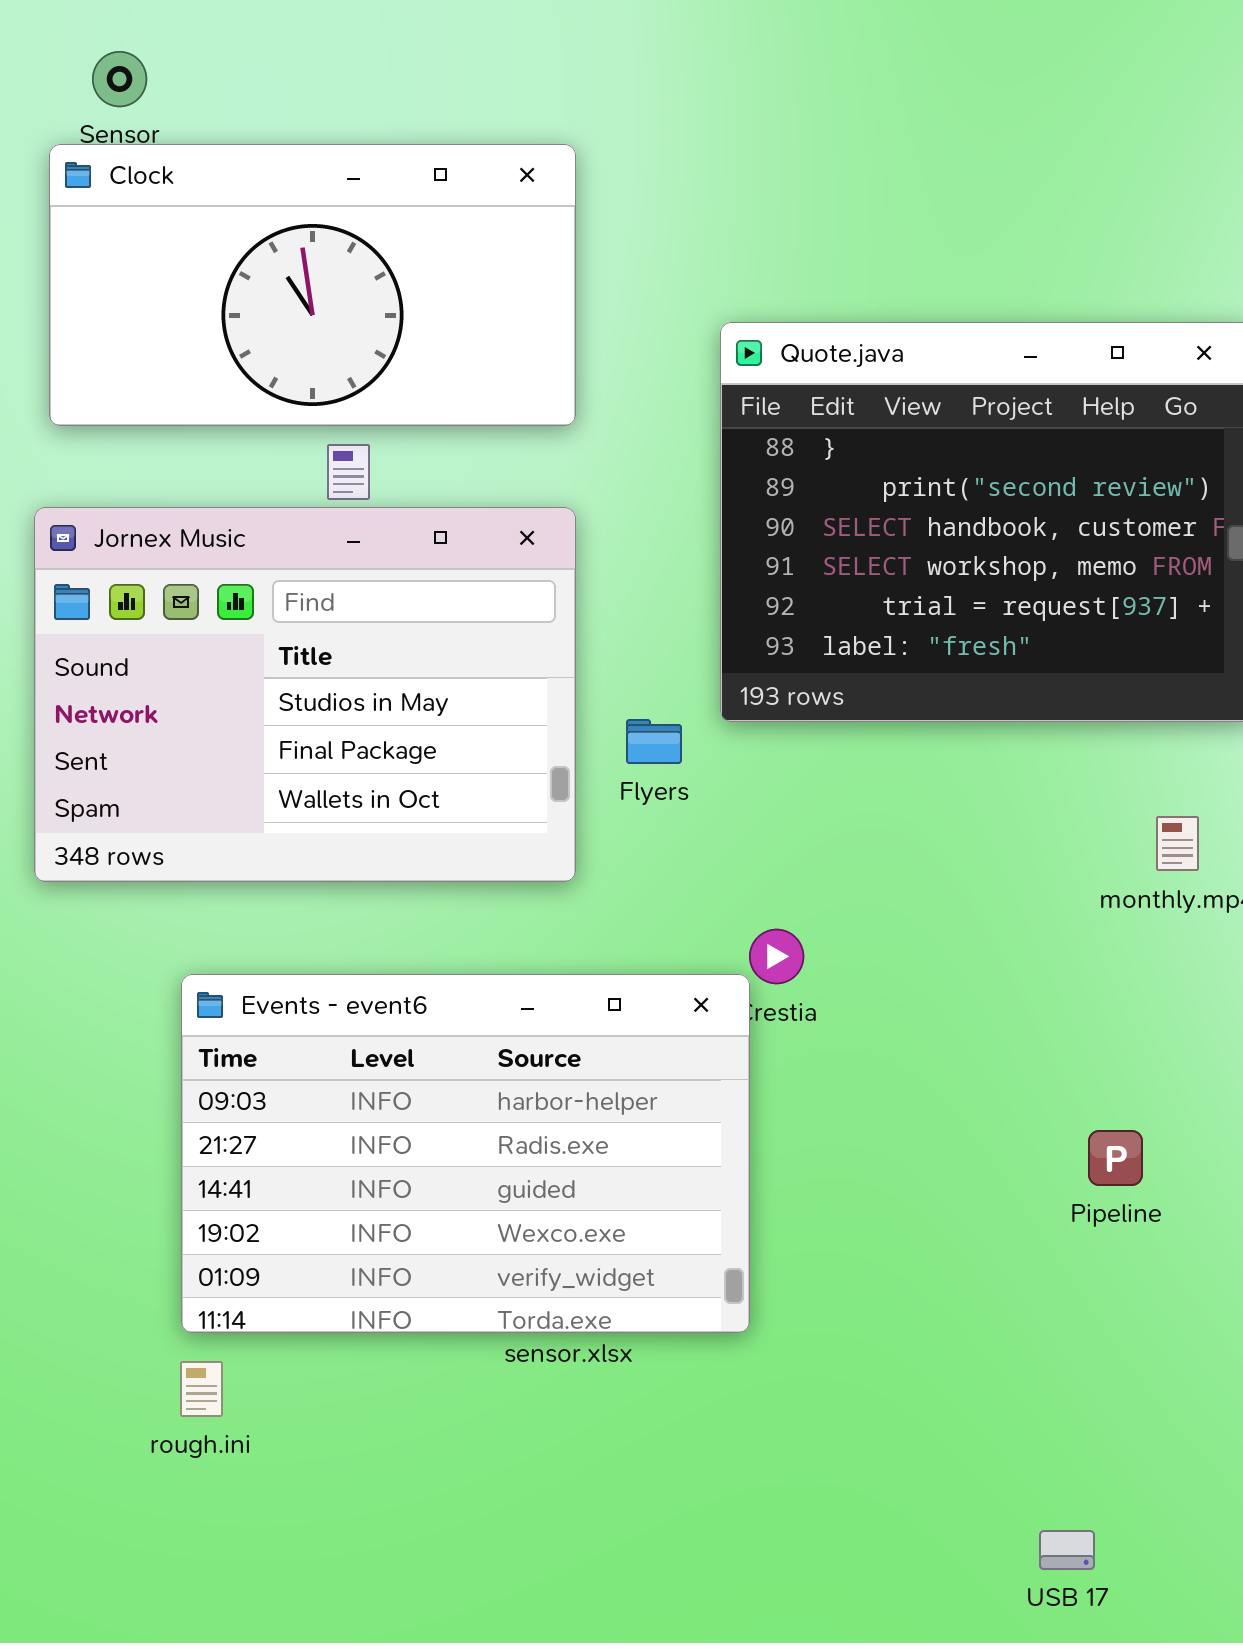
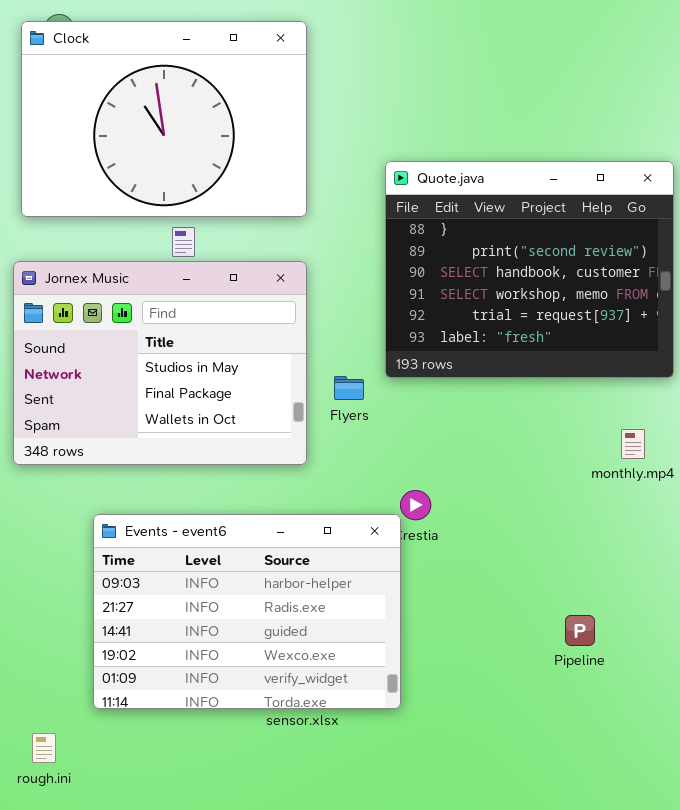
Clock: [49,144,576,426] -> [21,21,307,217], resized
Pipeline: [1088,1130,1143,1186] -> [565,615,595,646], moved
rough.ini: [180,1361,223,1417] -> [32,733,56,763], moved

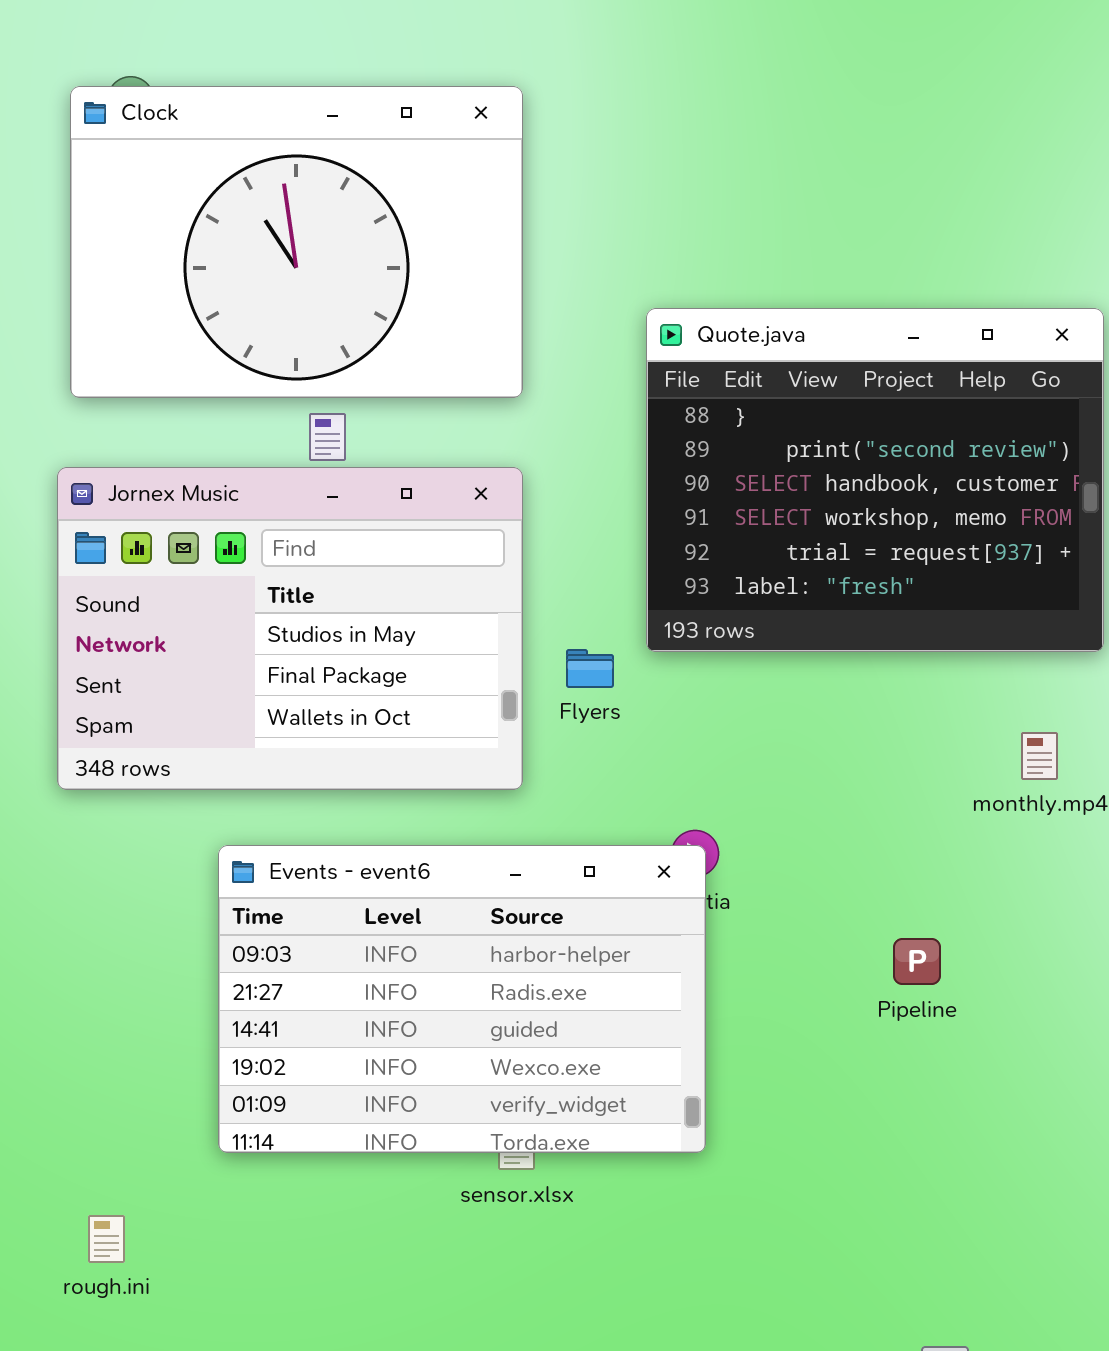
Events - event6: [93,514,401,709] -> [218,845,706,1153], moved
Pipeline: [565,615,595,646] -> [893,938,941,985], moved

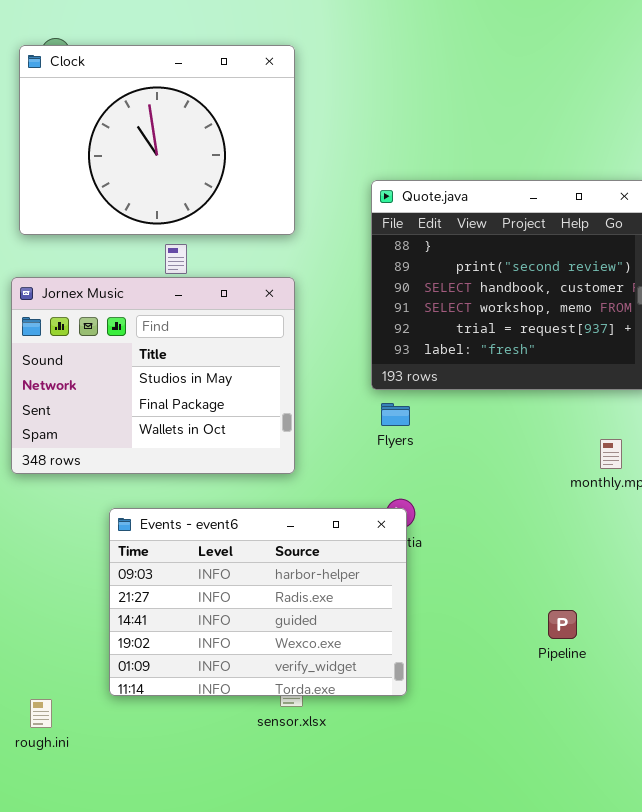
Flyers: [566,649,614,688] -> [381,403,410,426], moved
Pipeline: [893,938,941,985] -> [548,610,577,639], moved
rough.ini: [88,1215,125,1263] -> [30,699,52,728], moved

